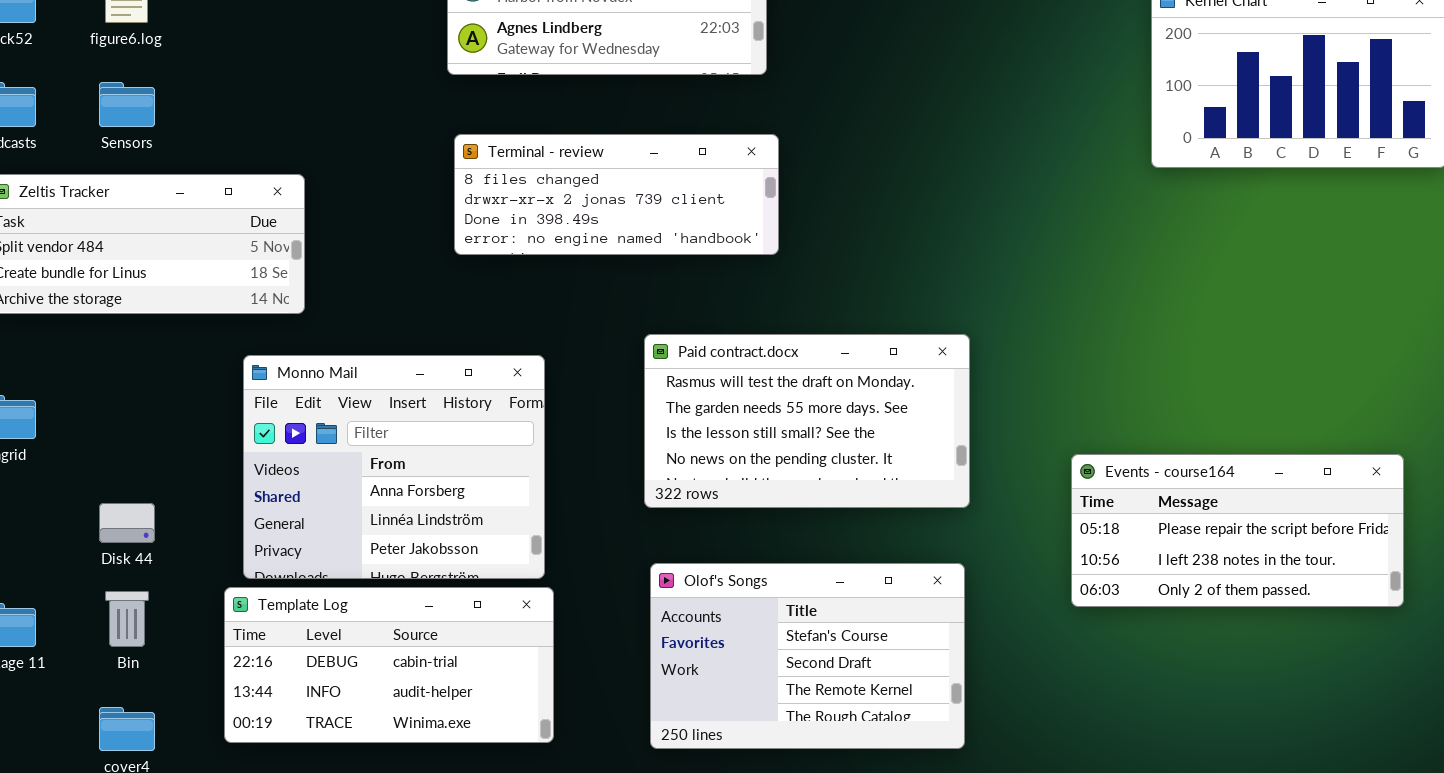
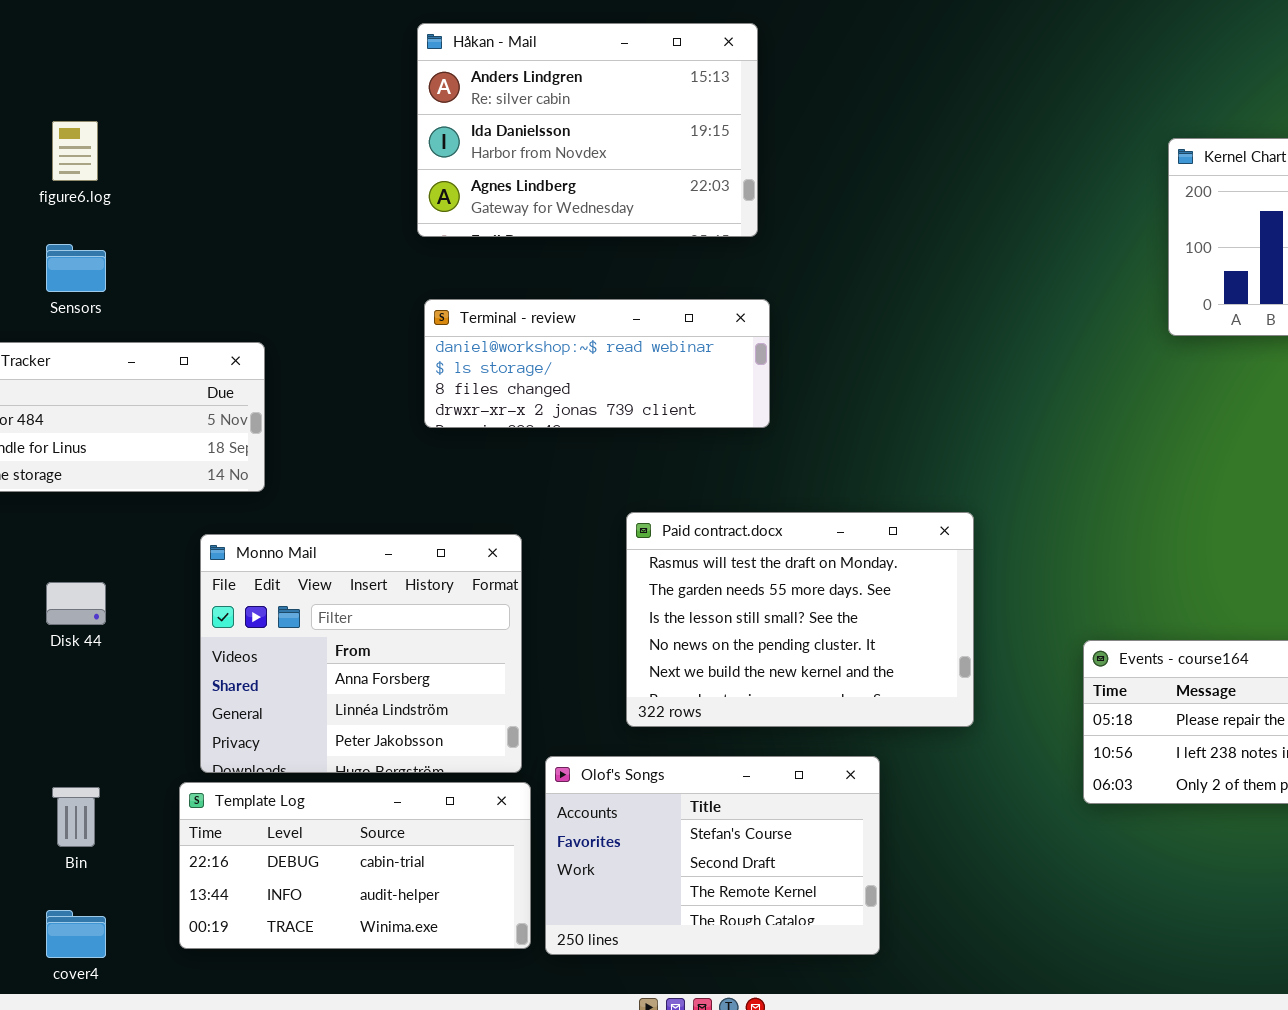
Terminal - review: [454,134,779,255] -> [424,299,770,428], scrolled up 2 rows
Paid contract.docx: [644,334,970,508] -> [626,512,974,727], resized
Disk 44: [99,503,155,543] -> [46,582,106,625], moved
Olof's Songs: [650,563,965,749] -> [545,756,880,955], moved

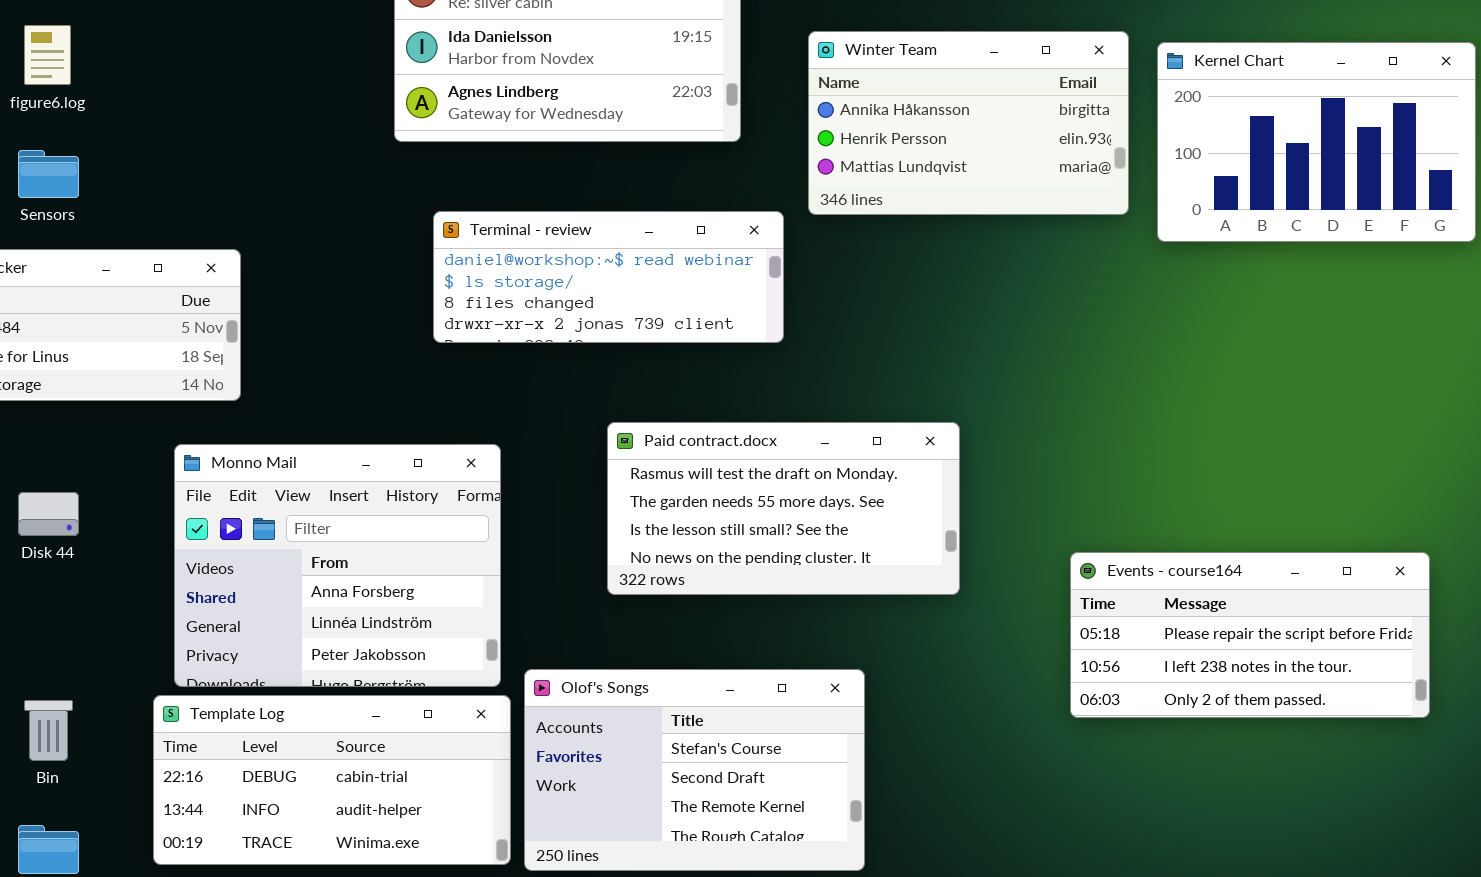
Winter Team: none -> [808,31,1129,215], opened
Terminal - review: [424,299,770,428] -> [433,211,784,343], moved
Paid contract.docx: [626,512,974,727] -> [607,422,960,595], resized

